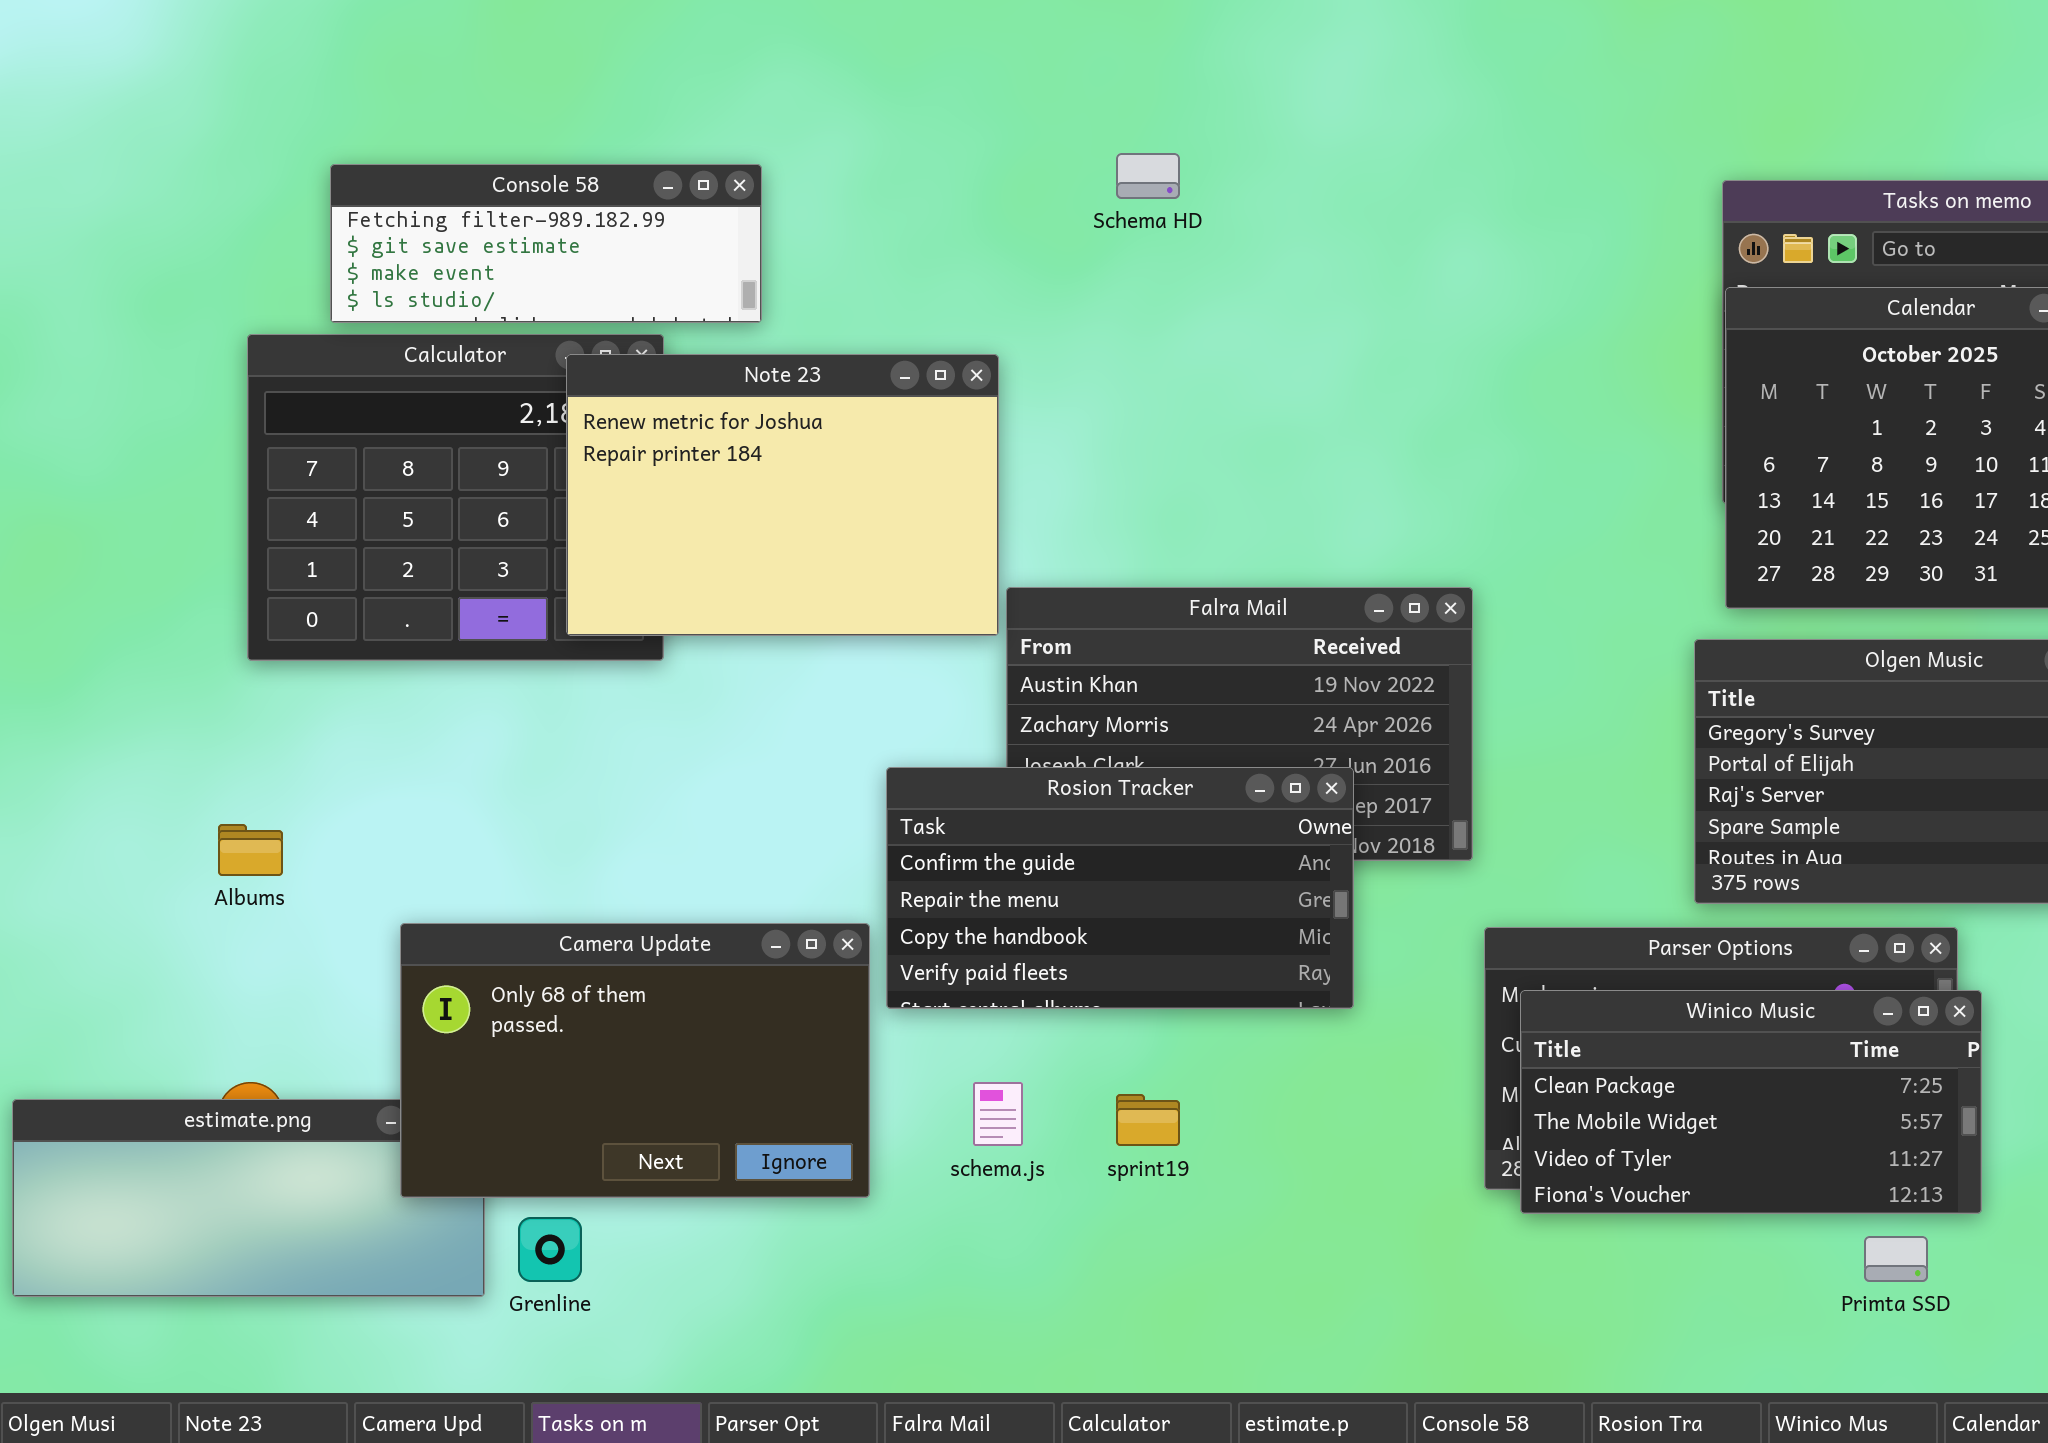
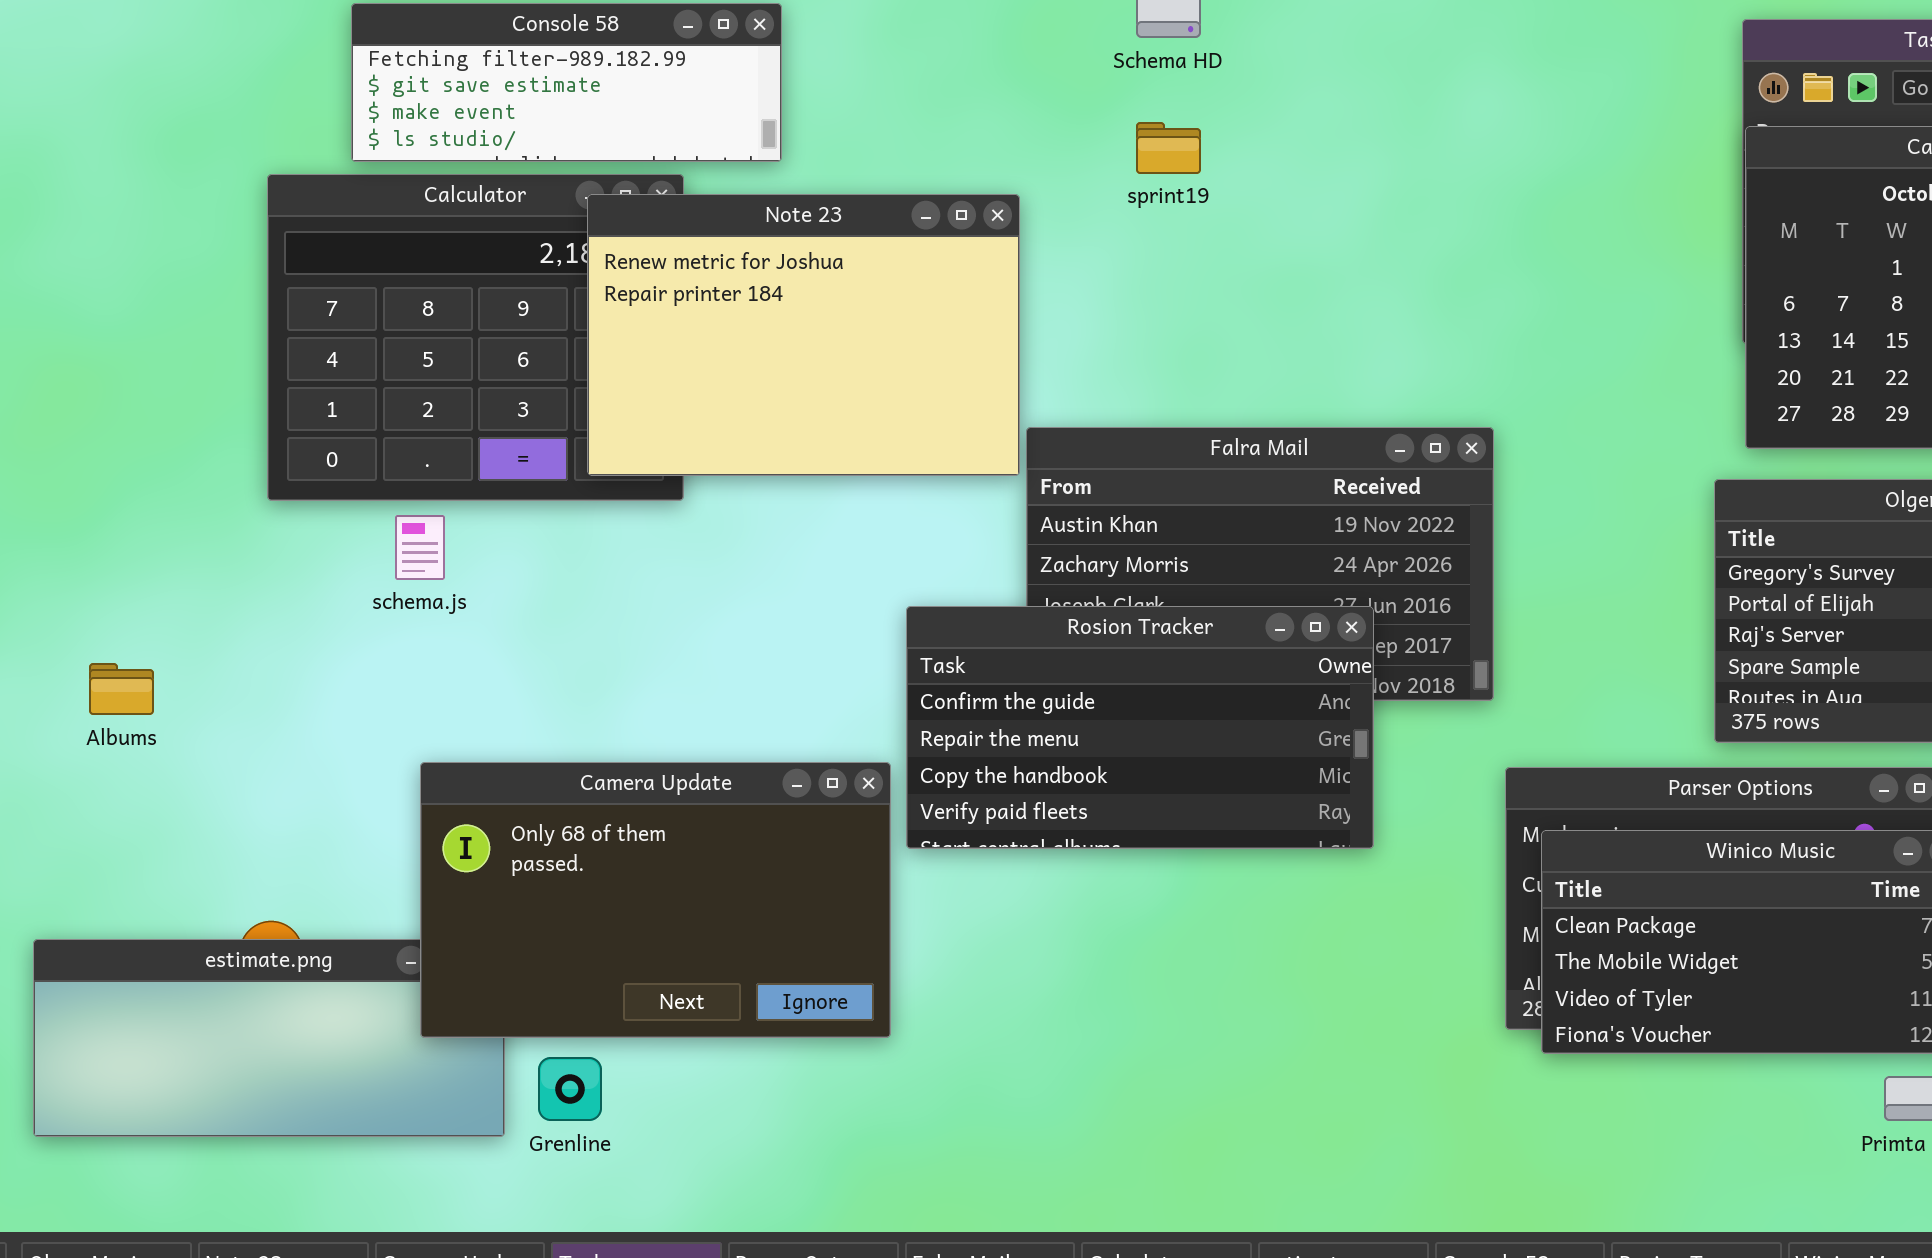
Albums: [218,824,283,876] -> [89,663,154,715], moved
schema.js: [973,1082,1023,1146] -> [395,515,445,580], moved
sprint19: [1116,1094,1180,1146] -> [1136,122,1201,174], moved

